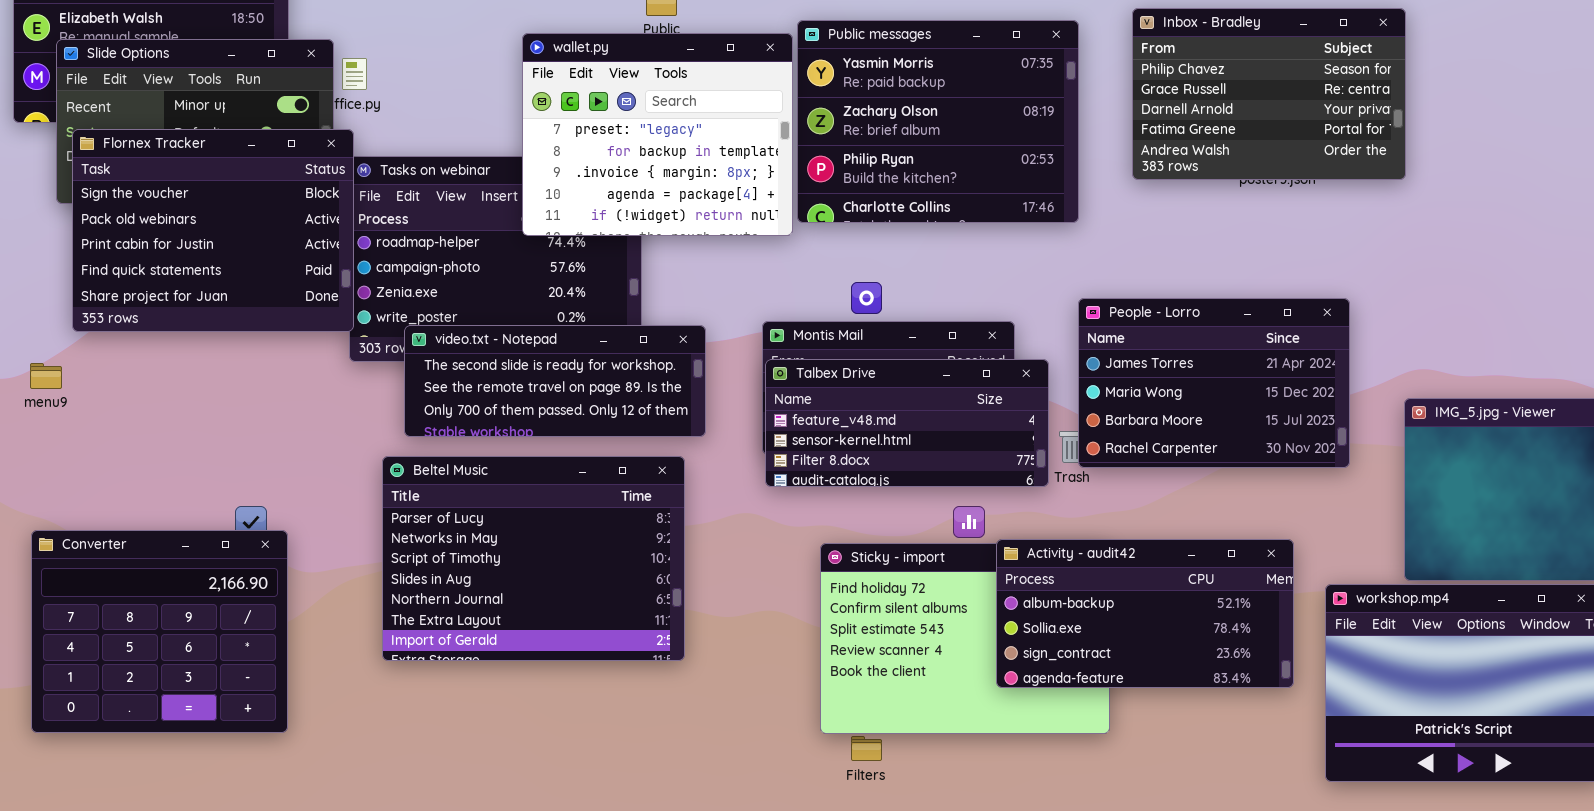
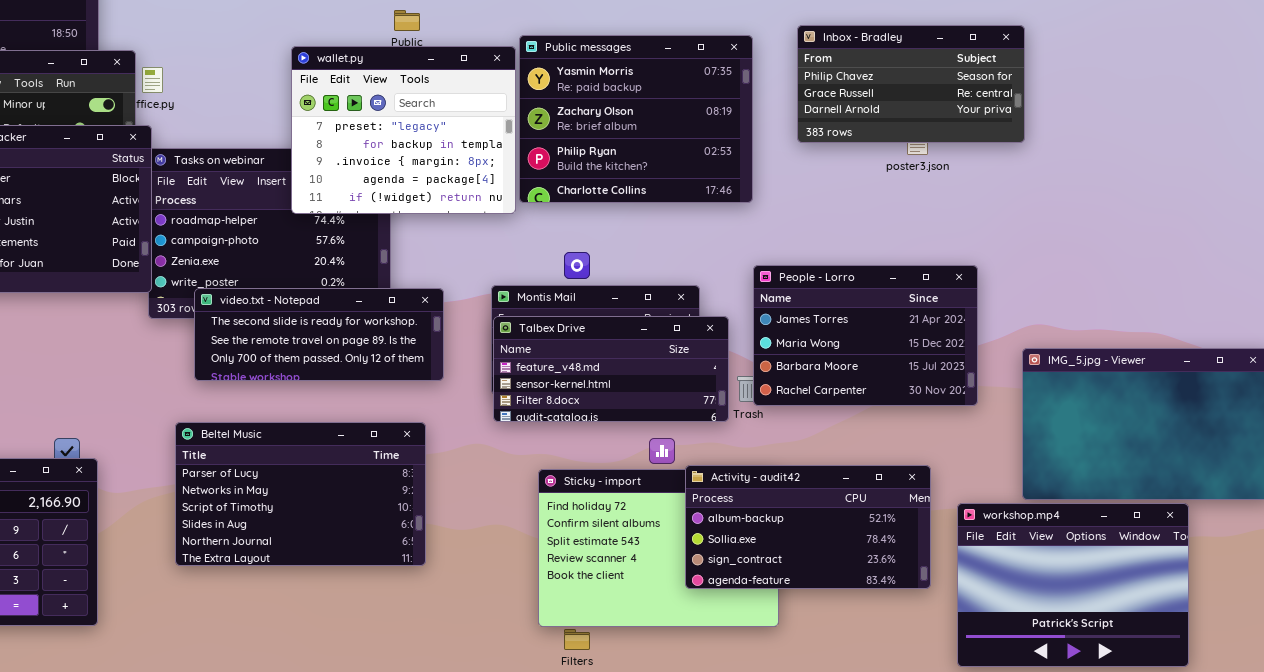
Inbox - Bradley: [1132,8,1406,180] -> [797,25,1025,143], resized
Beltel Music: [382,456,685,661] -> [175,422,426,566], resized

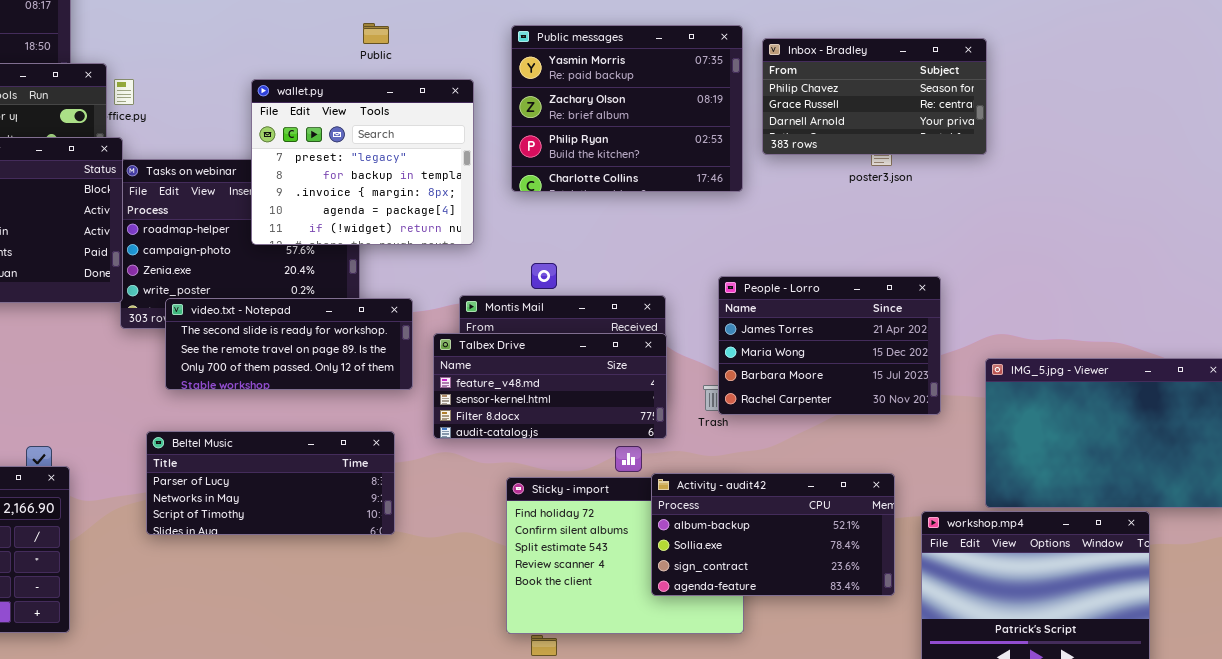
Public messages: [519,35,753,203] -> [511,25,743,192], moved
wallet.py: [291,46,516,214] -> [251,79,474,245], moved
Talbex Drive: [493,316,729,422] -> [433,333,667,439], moved
Beltel Music: [175,422,426,566] -> [146,431,395,535], resized

